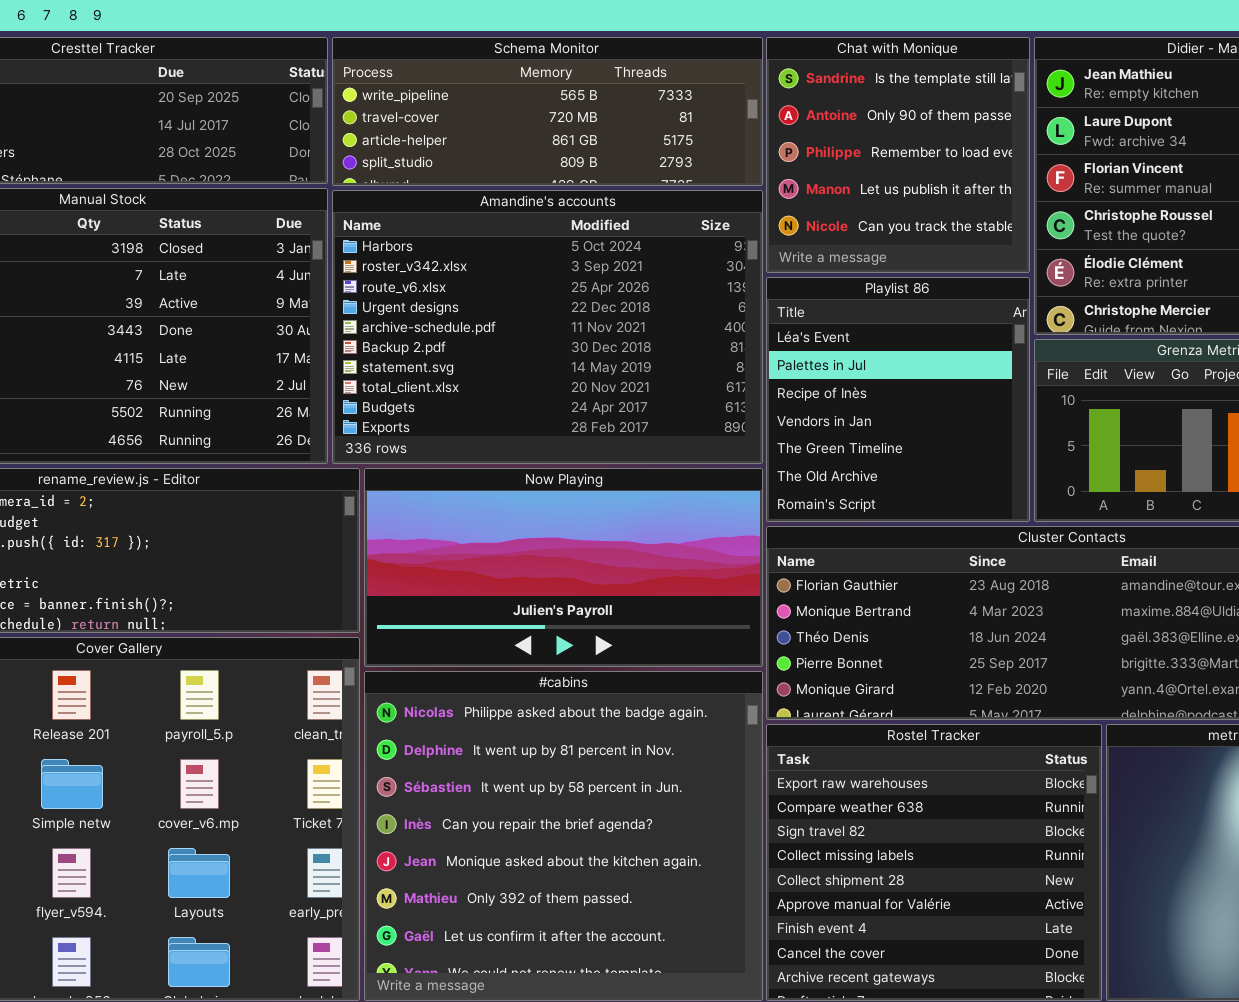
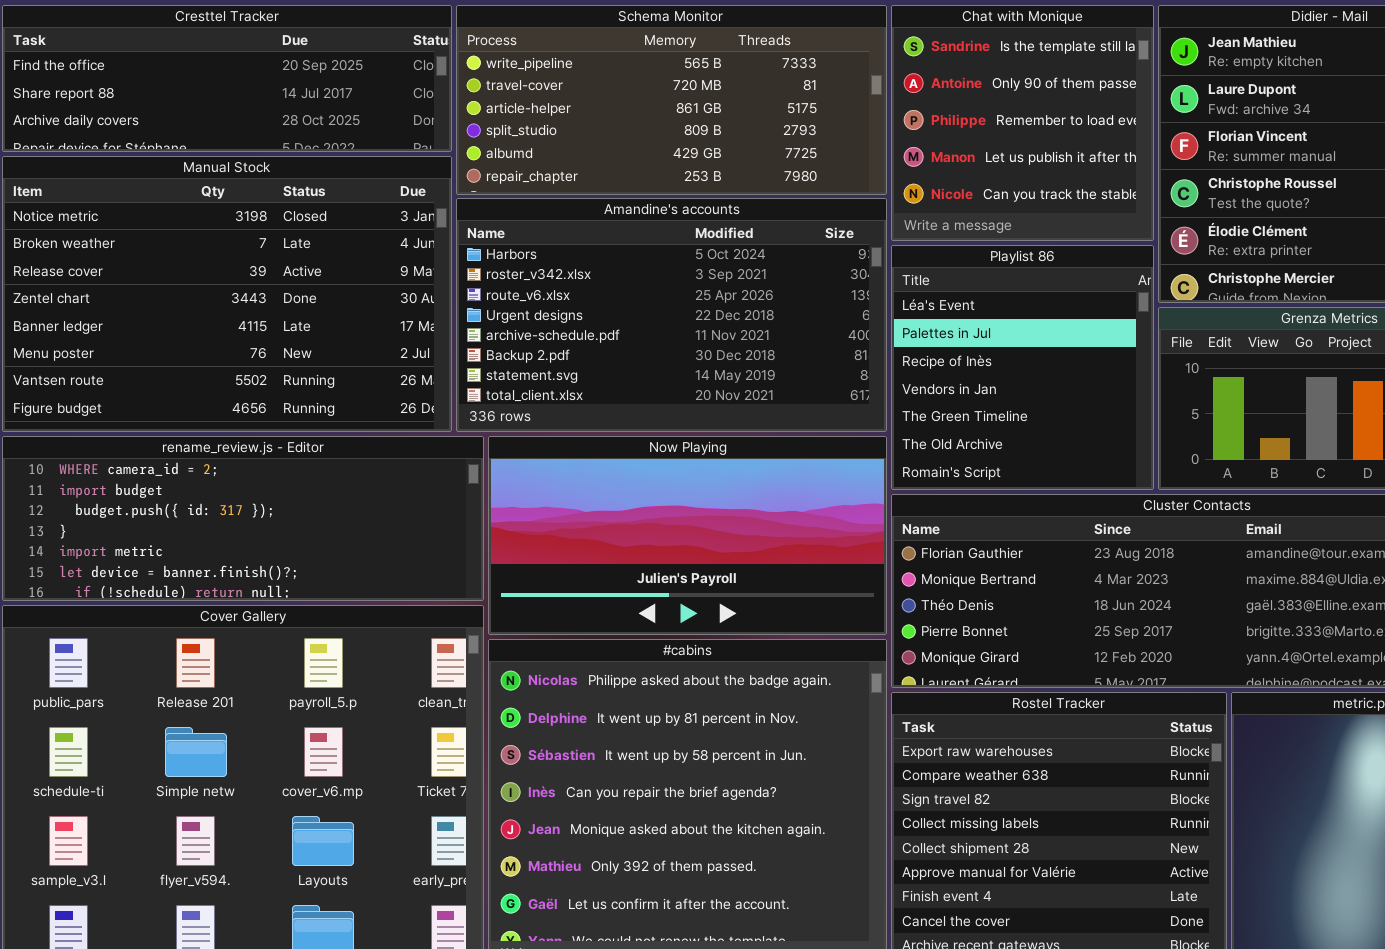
Schema Monitor: [332,37,763,186] -> [456,5,887,195], resized
Amandine's accounts: [332,190,763,464] -> [456,198,887,432], resized

